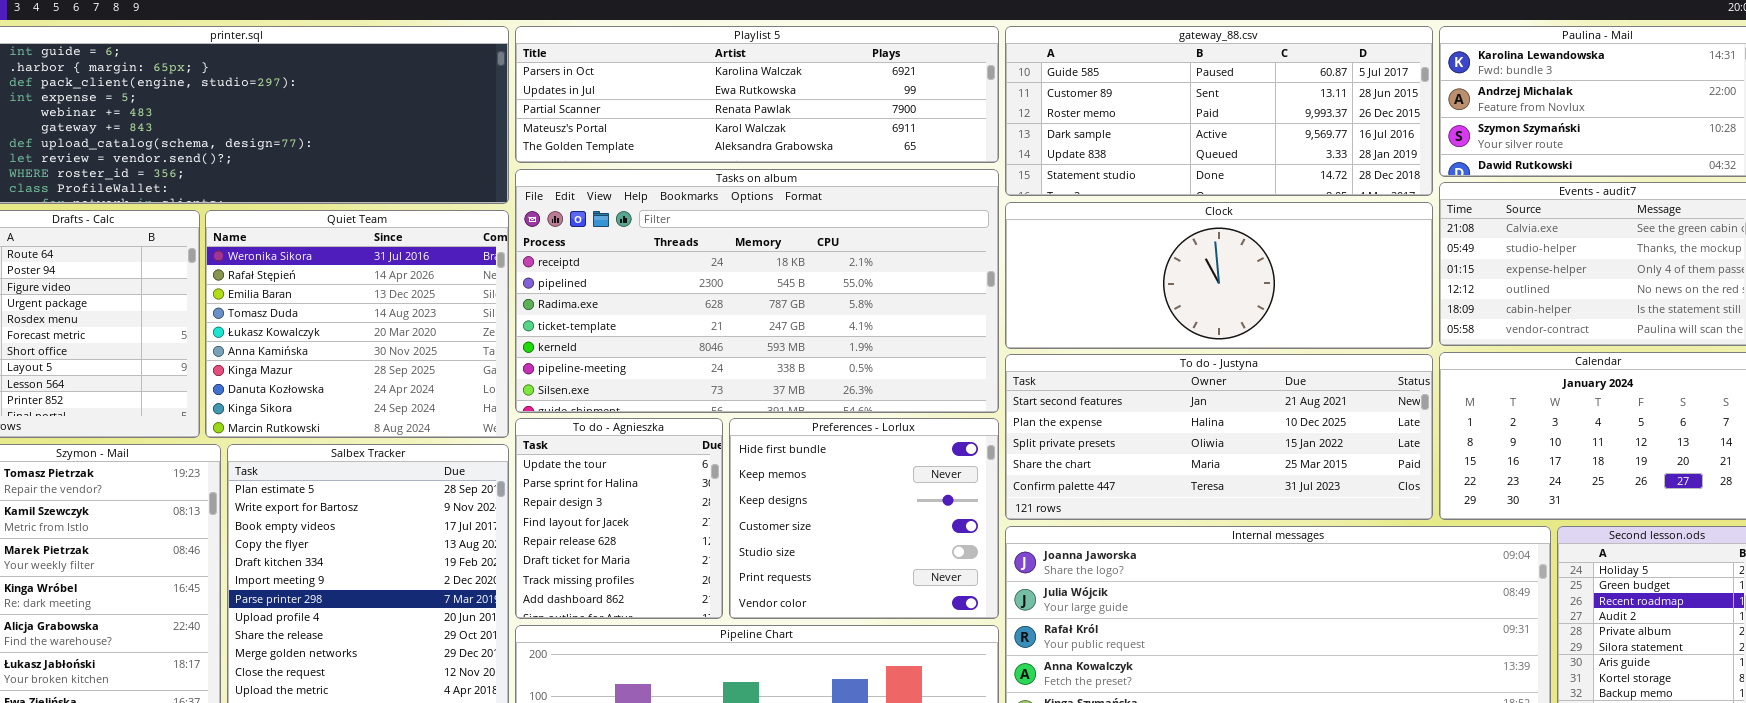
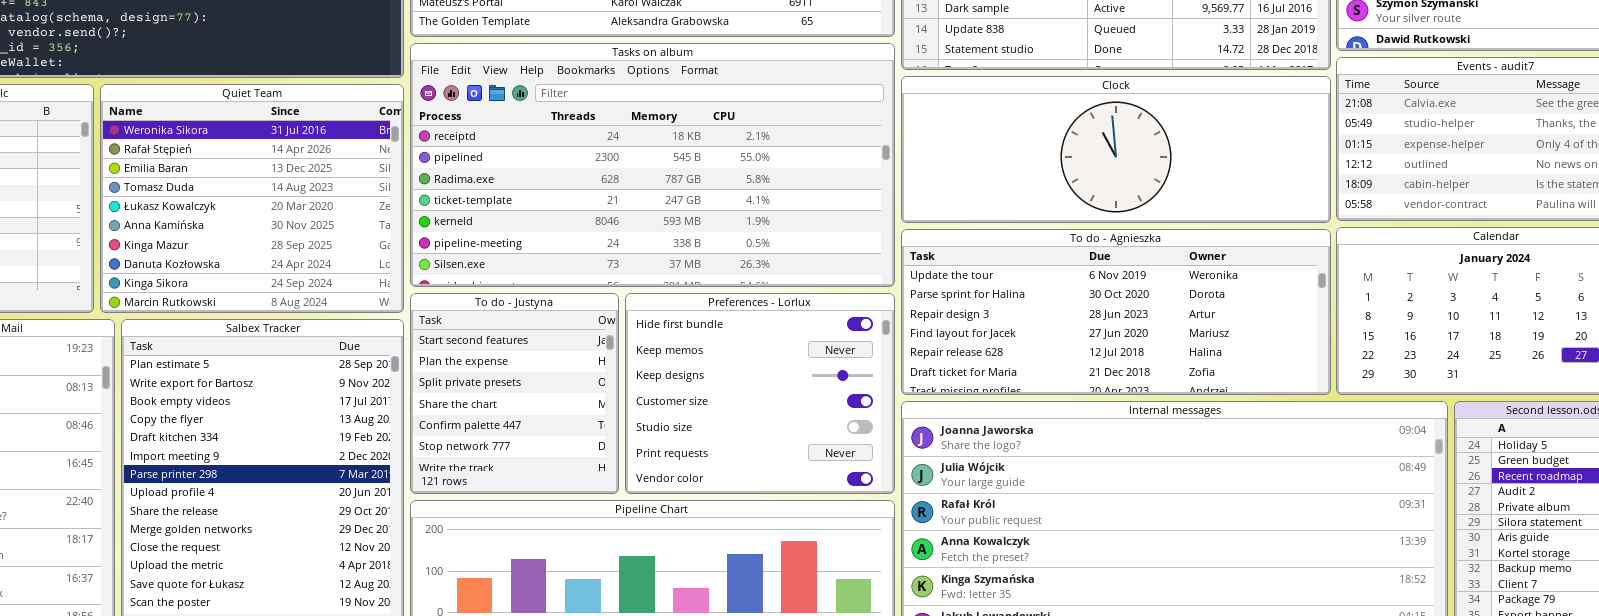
To do - Justyna: [1005,354,1433,520] -> [410,293,619,494], moved, resized
To do - Agnieszka: [515,418,723,619] -> [901,229,1331,395], moved, resized

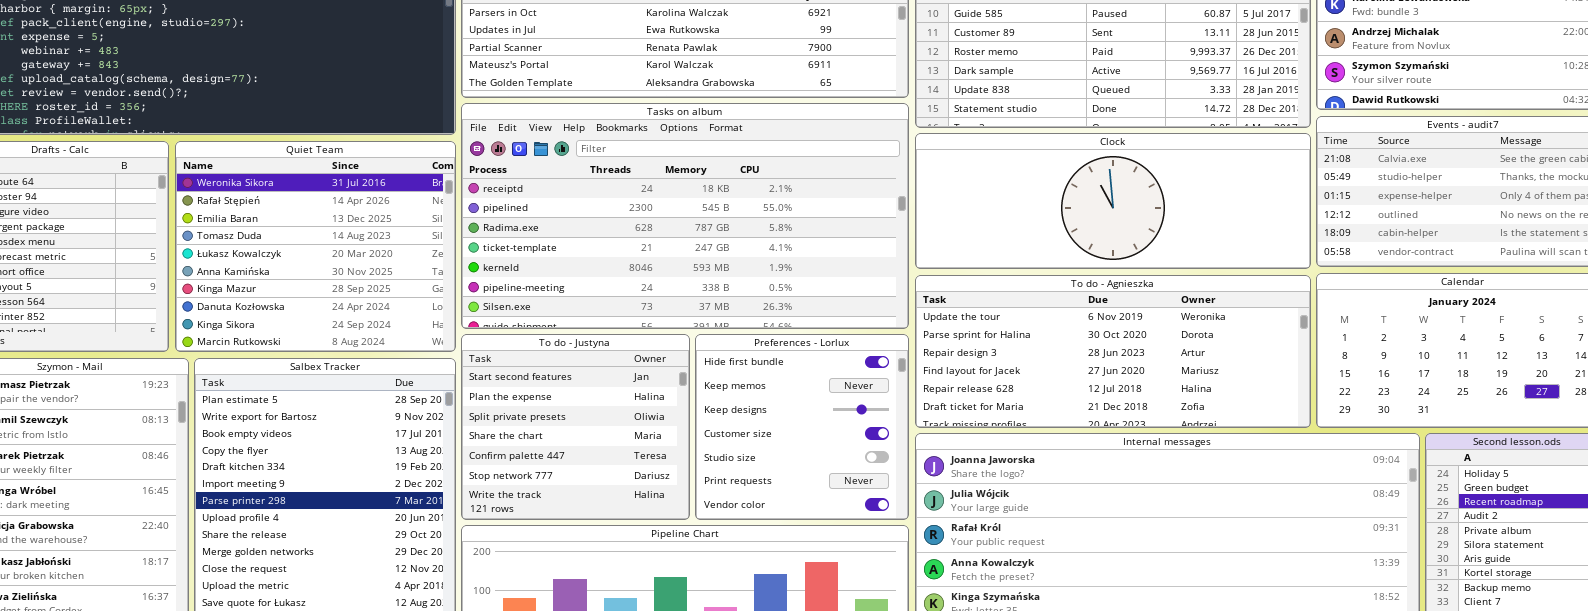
To do - Justyna: [410,293,619,494] -> [461,334,690,520], resized
Preferences - Lorlux: [625,293,895,494] -> [695,334,909,520], resized

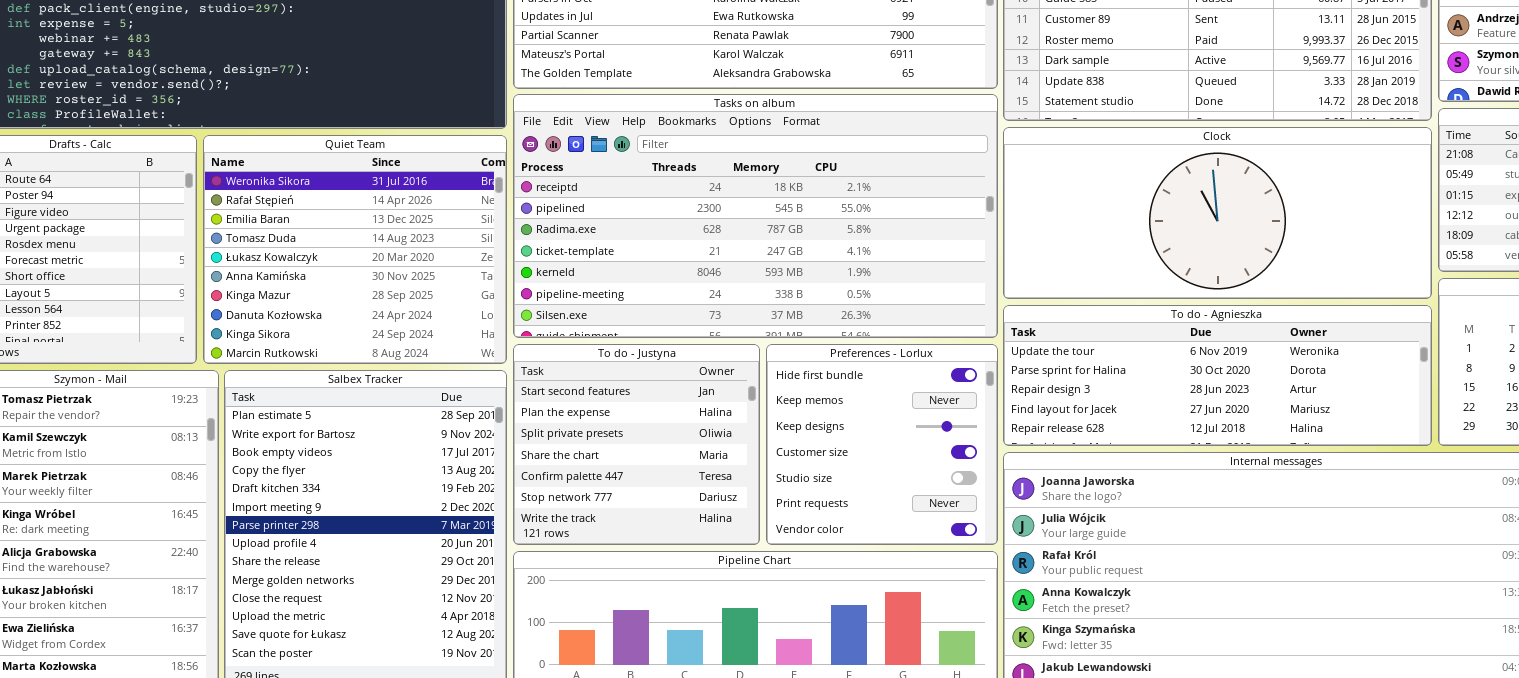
Clock: [915,133,1311,269] -> [1003,127,1432,299], resized
To do - Agnieszka: [915,275,1311,428] -> [1003,305,1432,446], resized

